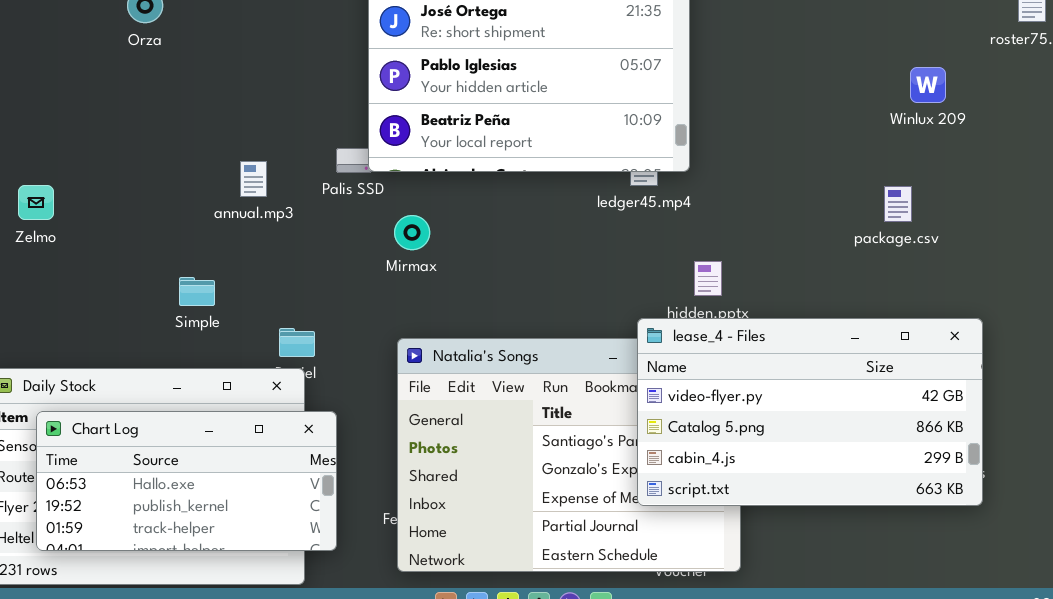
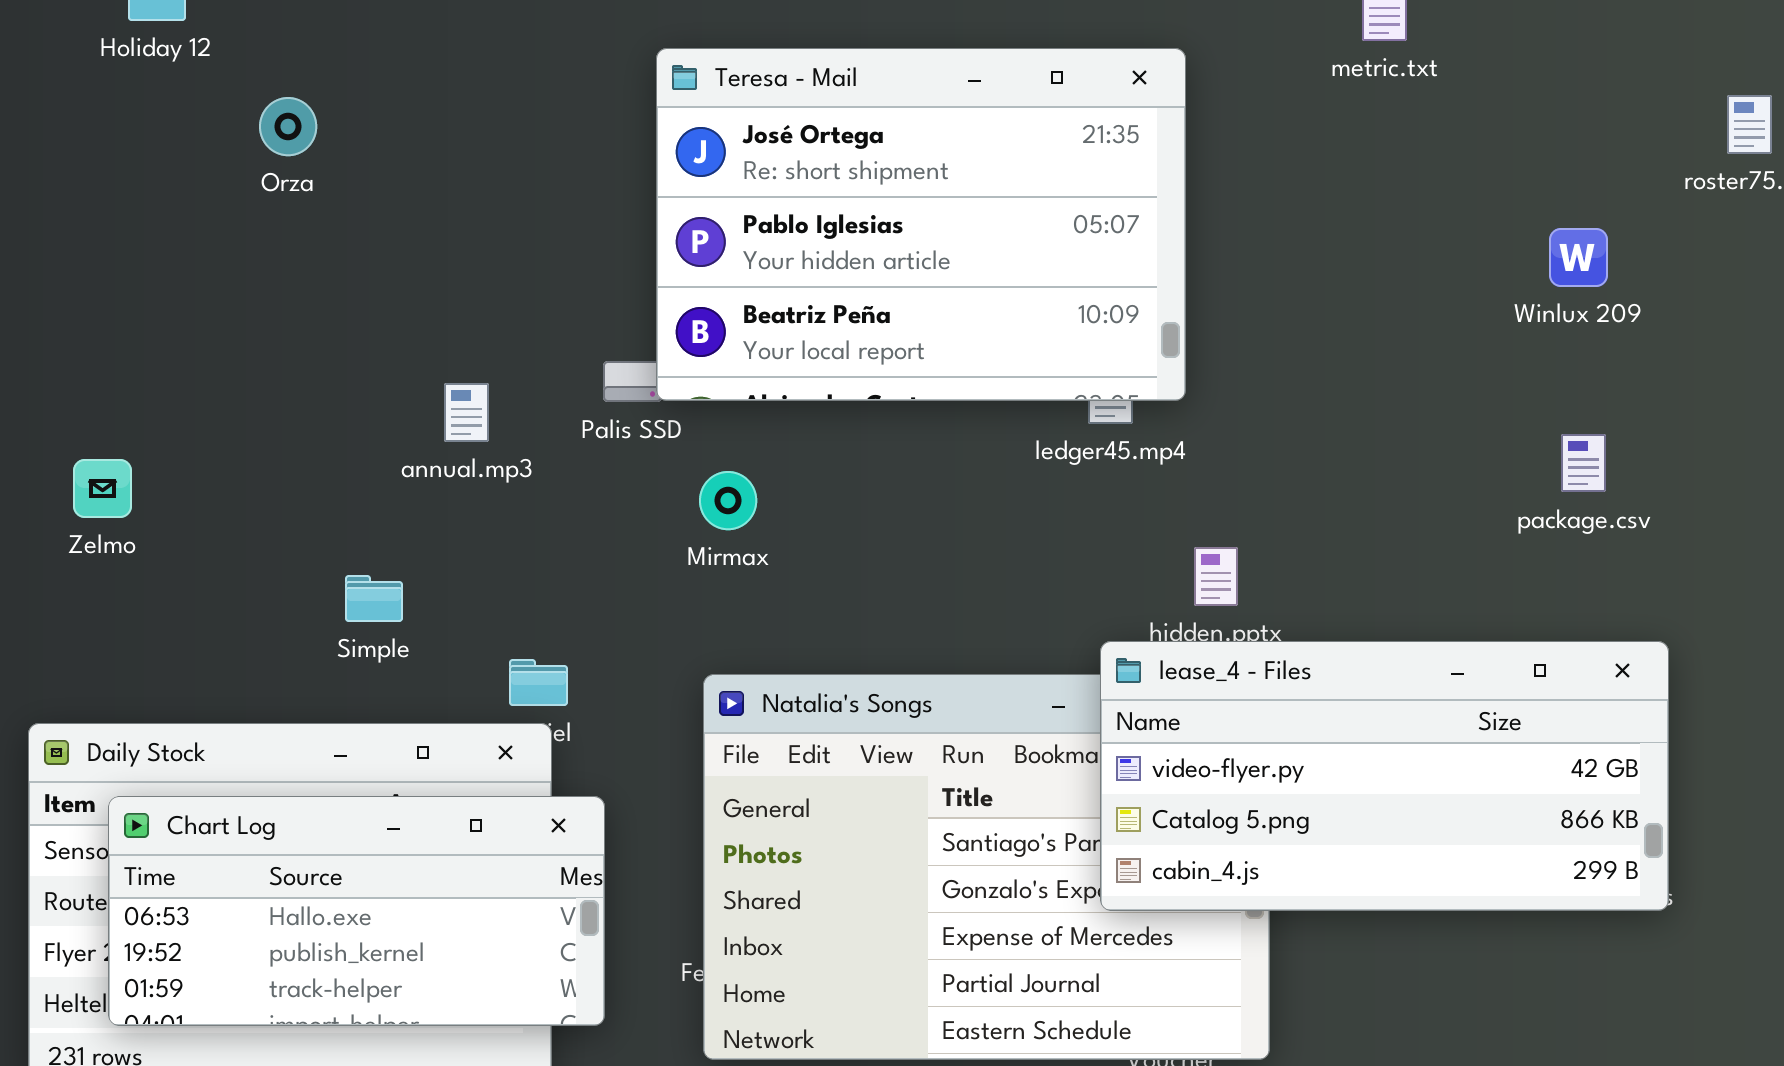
Zelmo: [18,185,54,220] -> [73,459,132,518], moved
package.csv: [884,186,912,222] -> [1561,434,1606,492], moved
lease_4 - Files: [637,318,983,506] -> [1100,641,1669,911], resized

